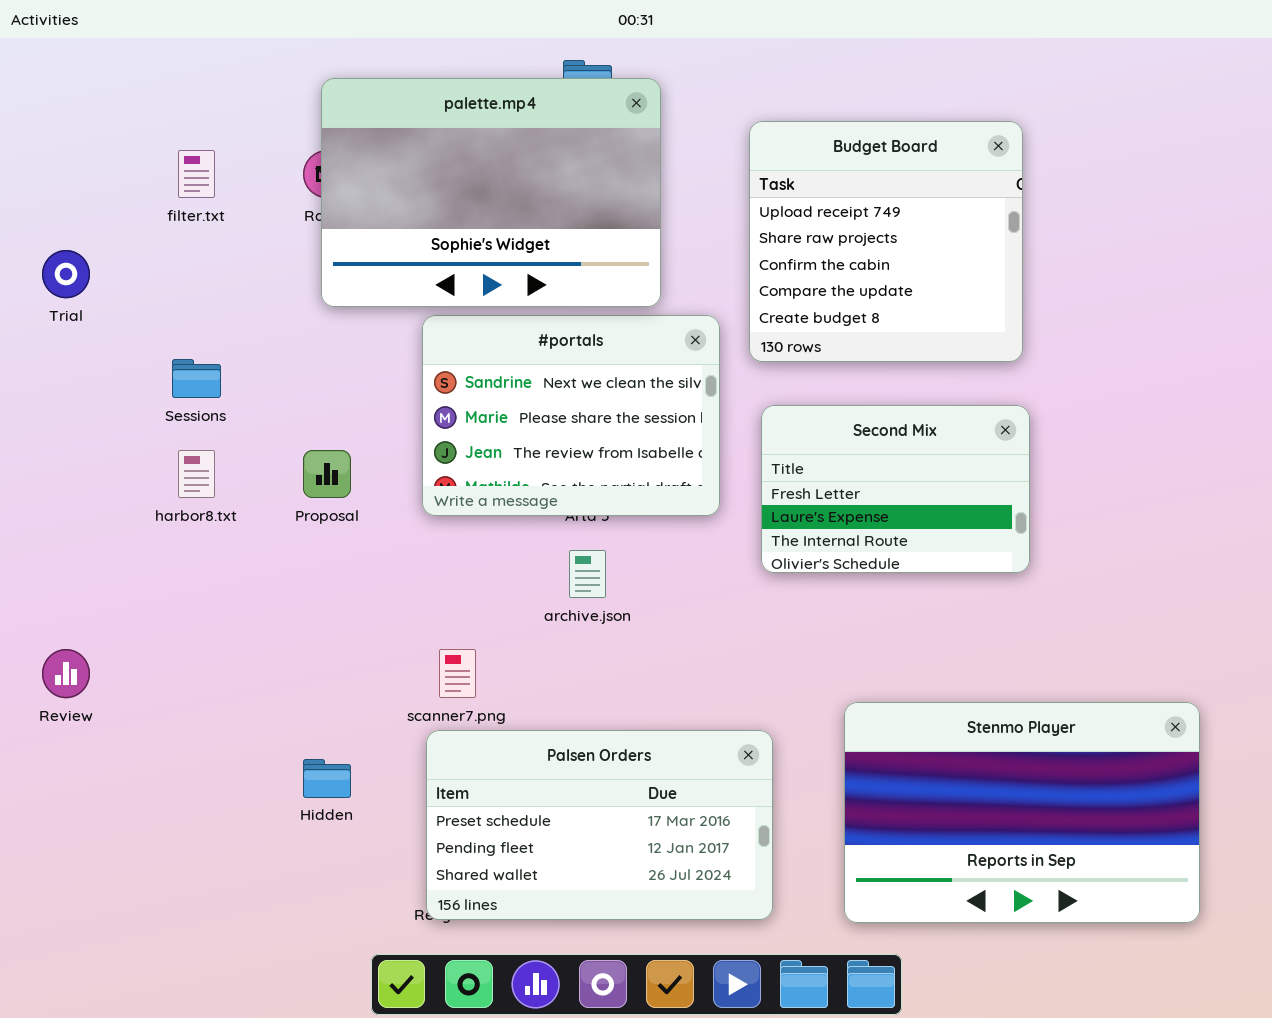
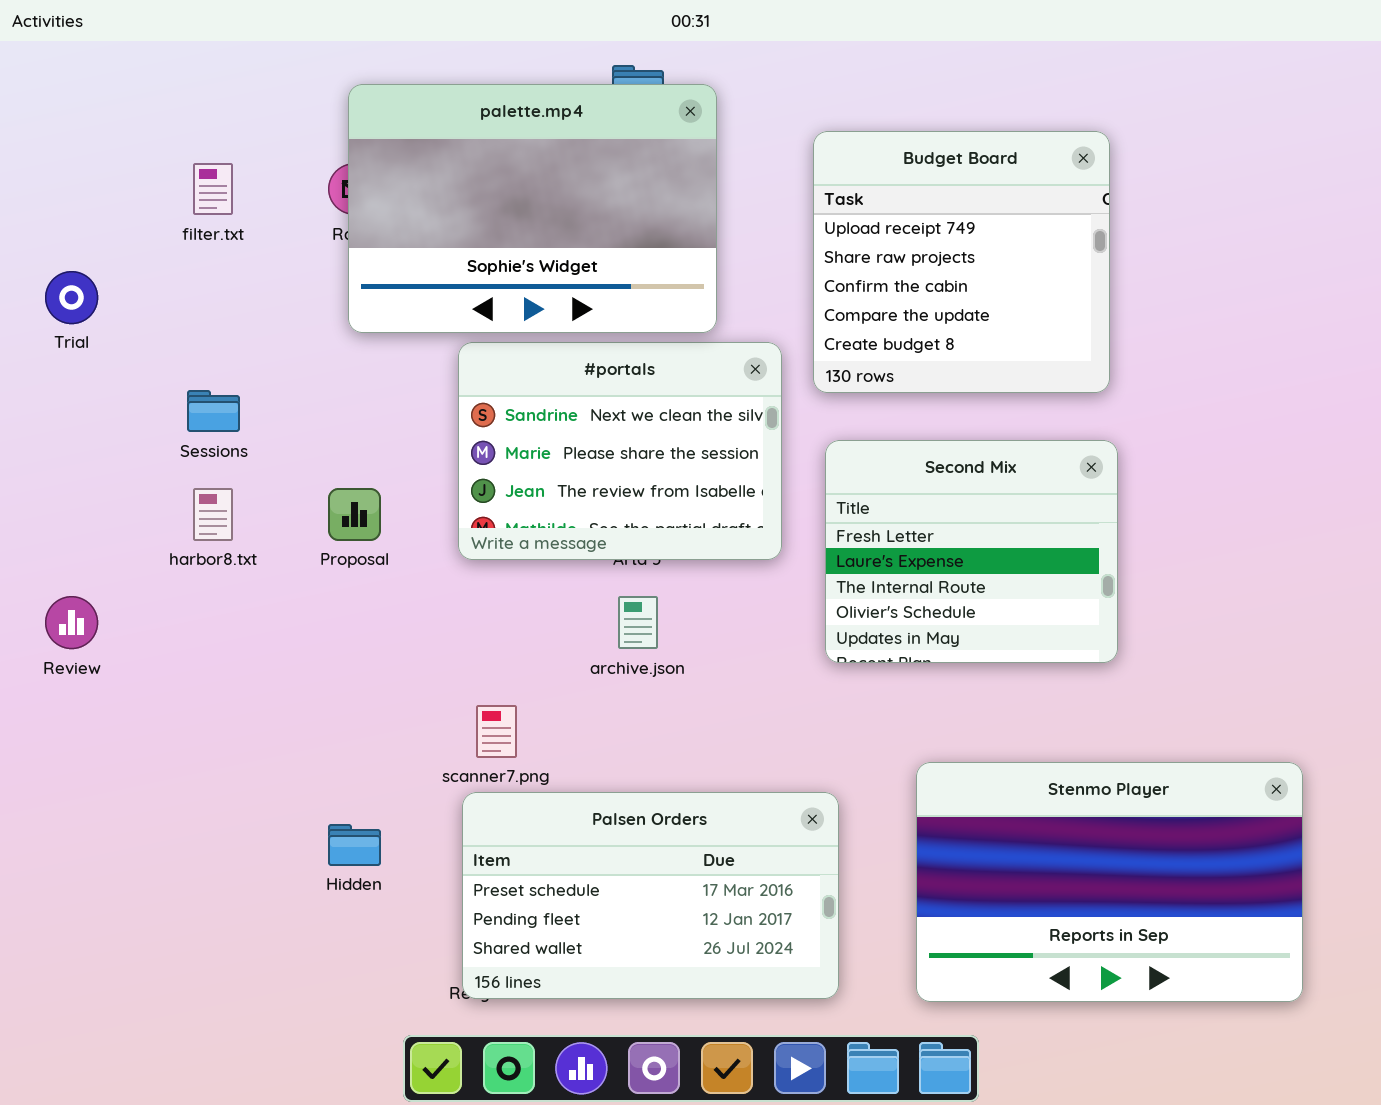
Second Mix: [761,405,1030,573] -> [825,440,1118,663], resized
Review: [42,649,90,698] -> [45,596,98,649], moved

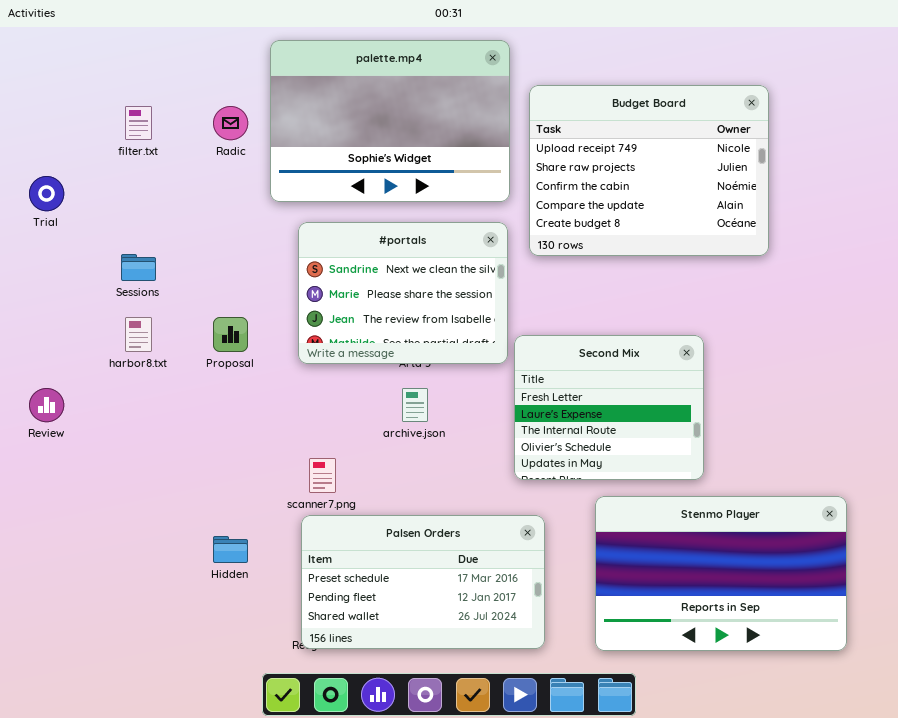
palette.mp4: [348,84,717,333] -> [270,40,510,202], moved
Budget Board: [813,131,1110,393] -> [529,85,769,256], resized
Second Mix: [825,440,1118,663] -> [514,335,704,480], moved

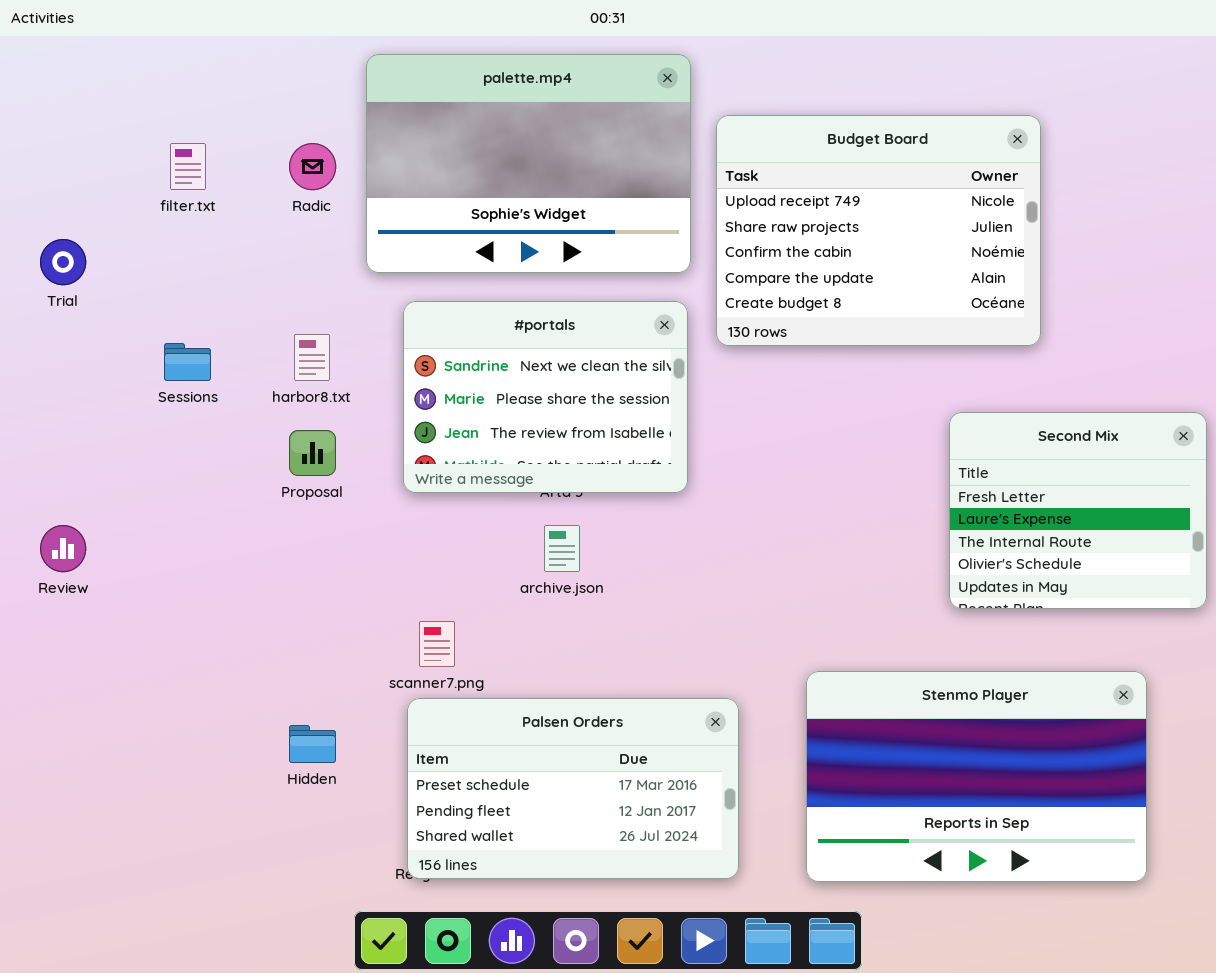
harbor8.txt: [125,317,152,352] -> [294,334,330,381], moved
Second Mix: [514,335,704,480] -> [949,412,1207,609], moved

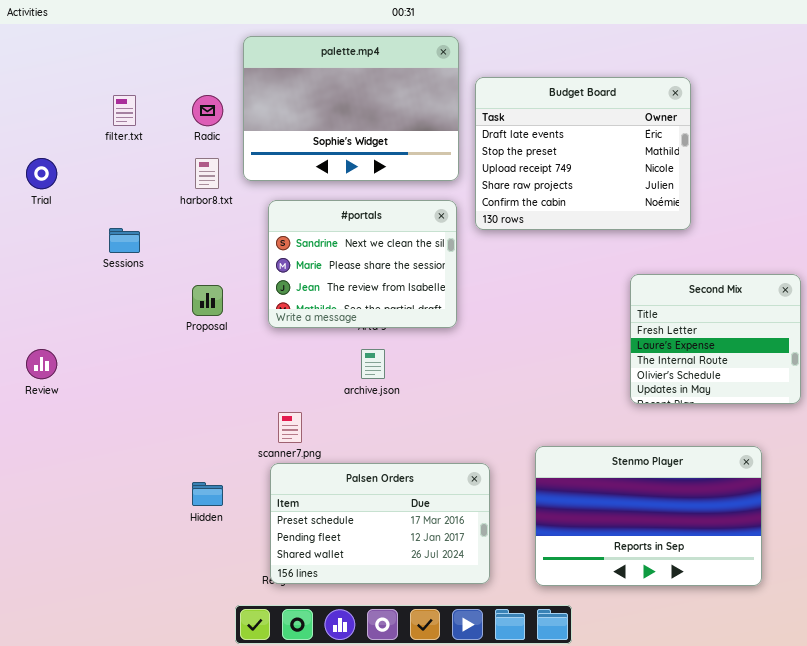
Budget Board: [716,115,1041,346] -> [475,77,691,230], scrolled up 2 rows
harbor8.txt: [294,334,330,381] -> [195,158,219,189], moved

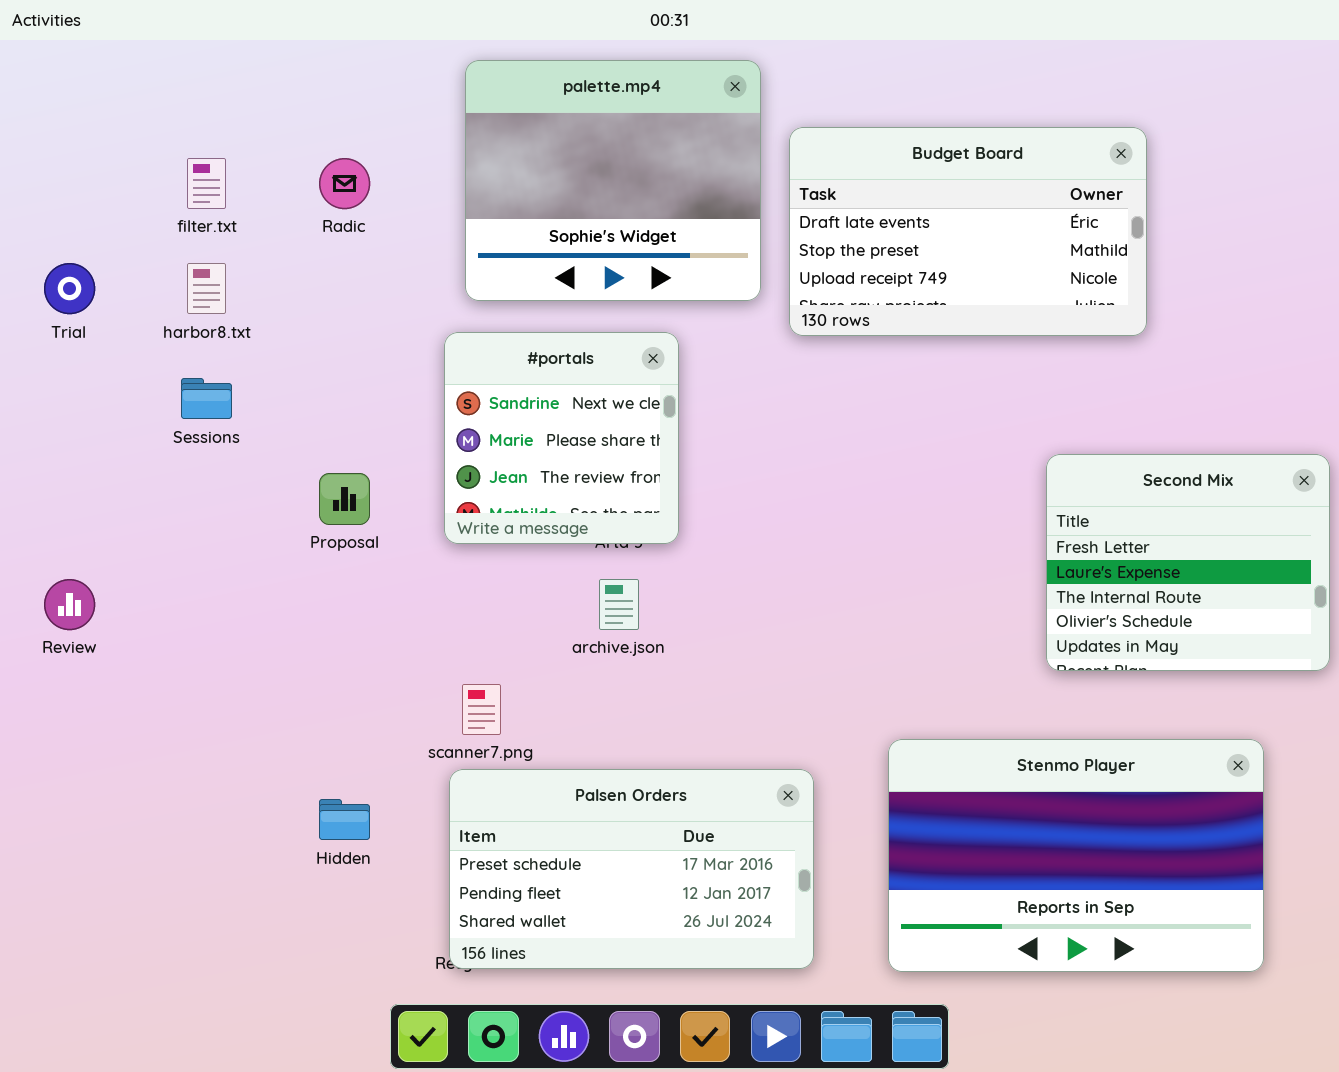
palette.mp4: [243,36,459,181] -> [465,60,761,301], resized
Budget Board: [475,77,691,230] -> [789,127,1147,336], resized
harbor8.txt: [195,158,219,189] -> [187,263,226,314], moved
#portals: [268,200,457,328] -> [444,332,679,544], resized

